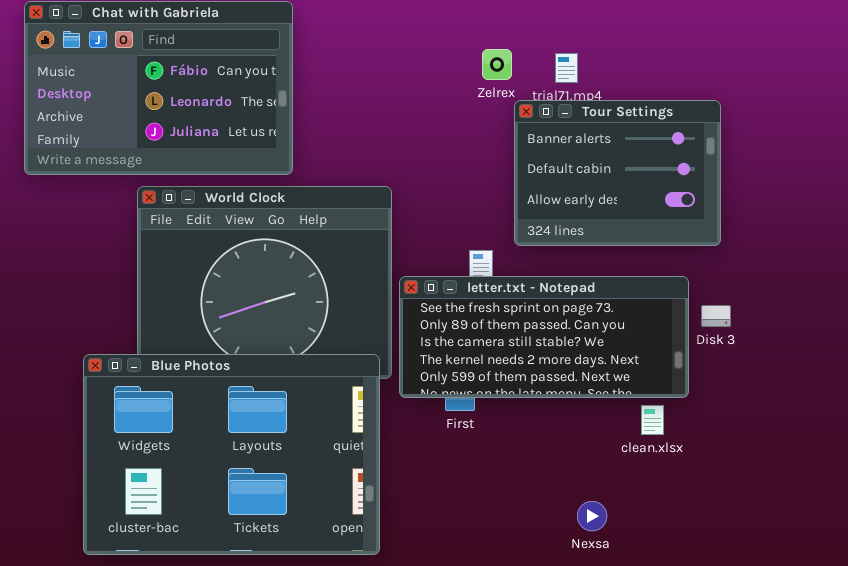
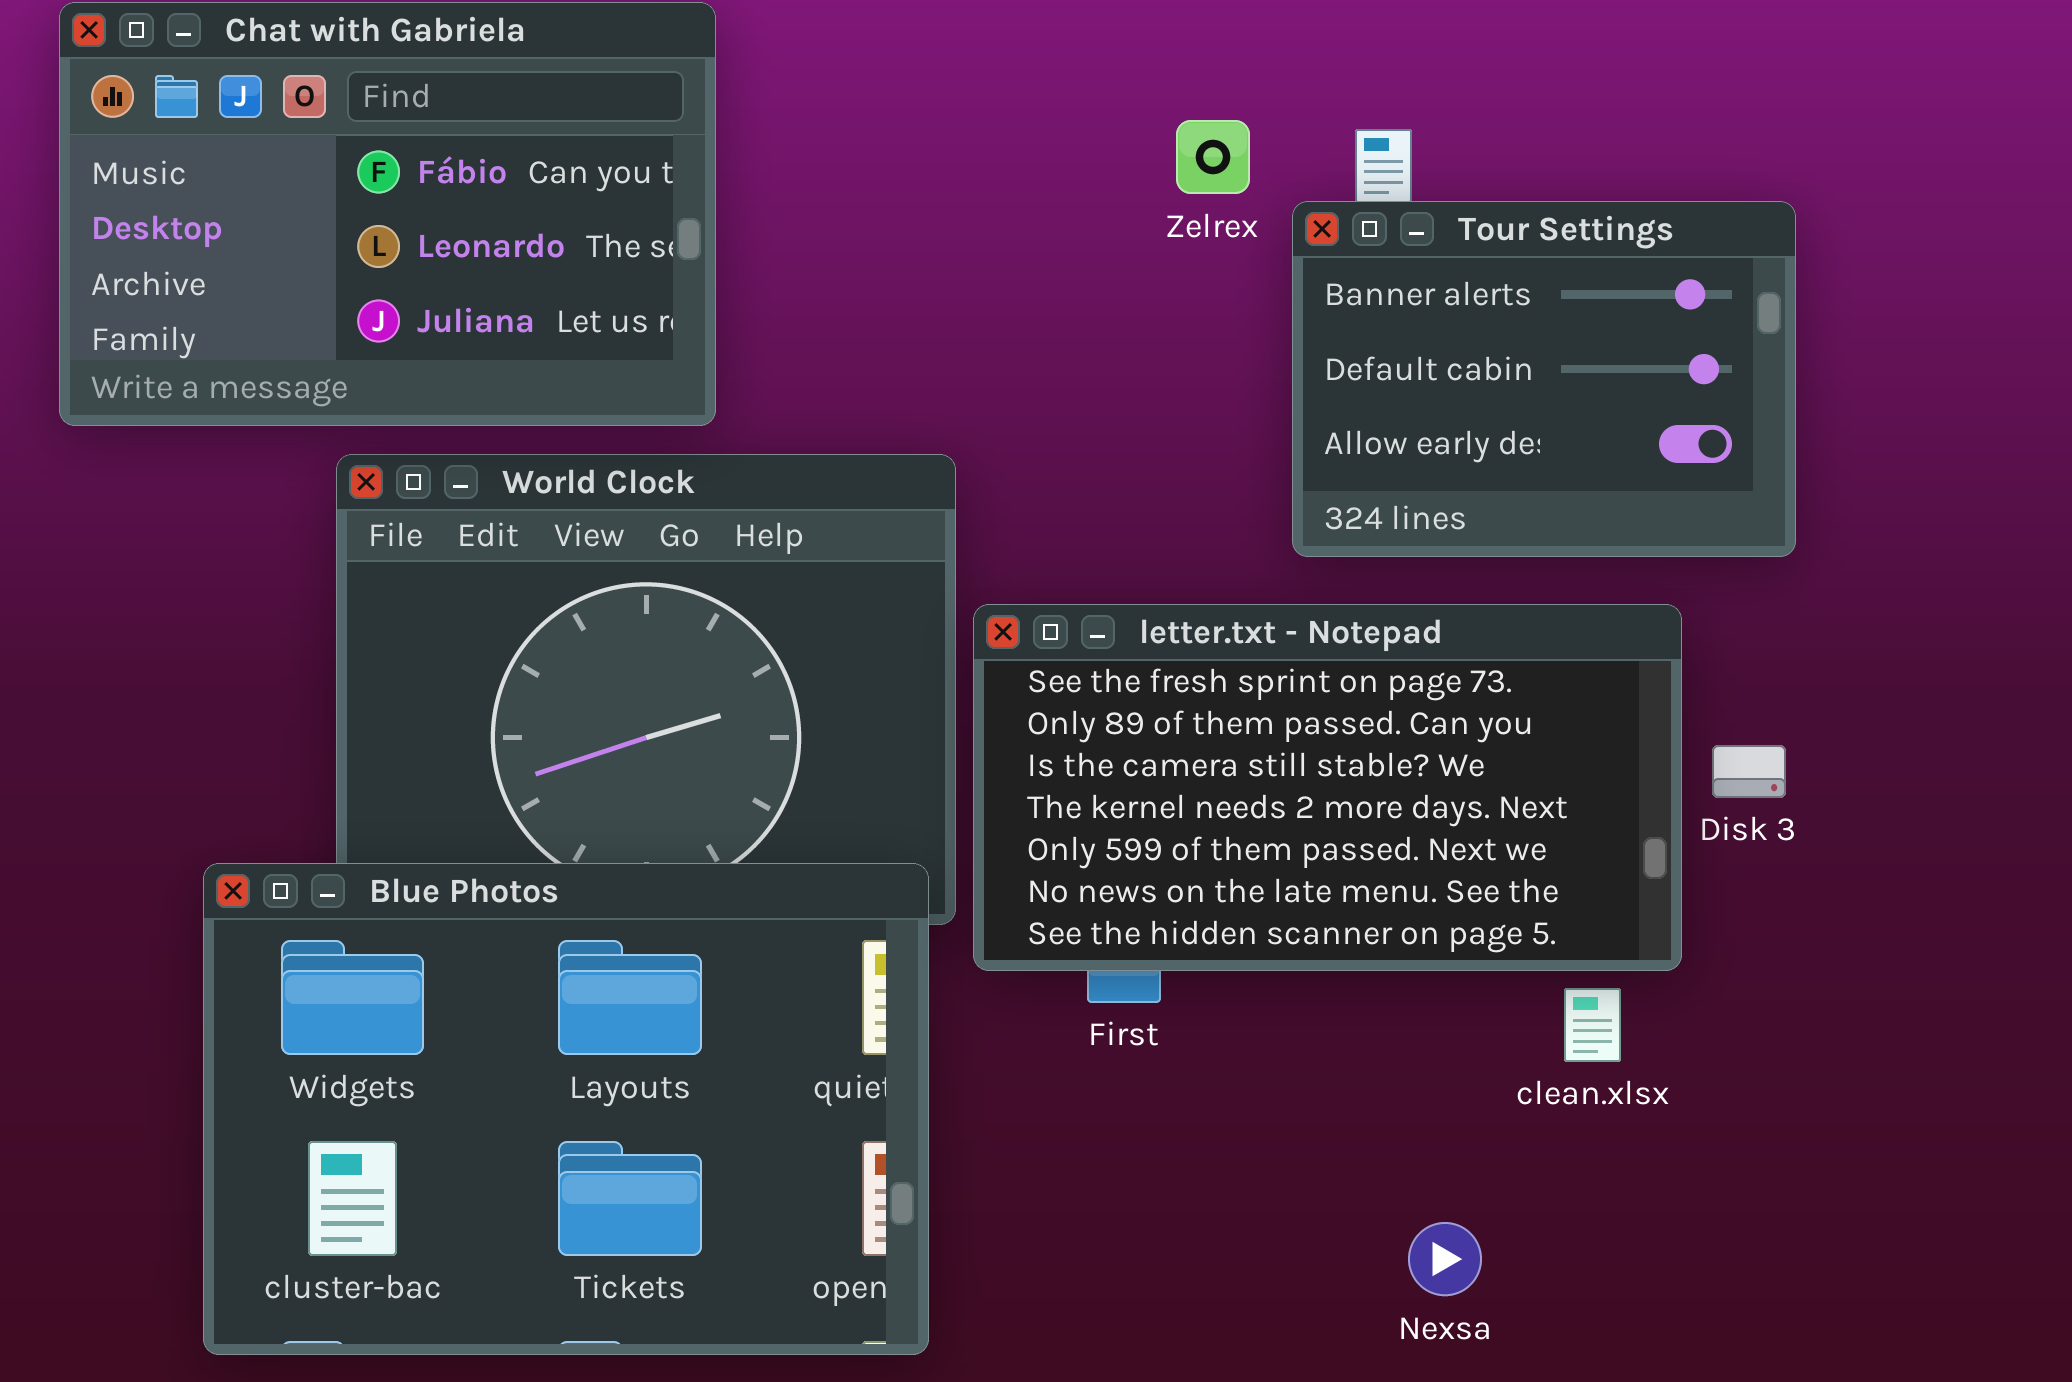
Tour Settings: [514,100,721,246] -> [1292,201,1796,557], moved
letter.txt - Notepad: [399,276,689,398] -> [973,604,1682,971], resized

